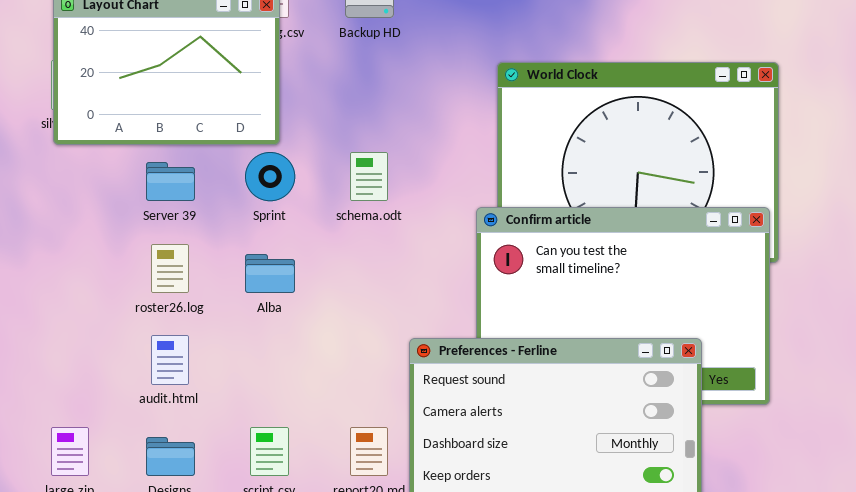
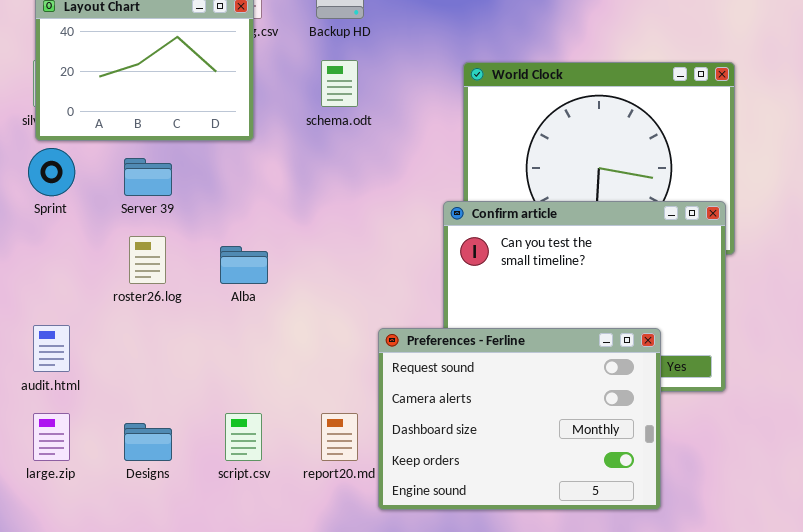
Sprint: [245,152,295,201] -> [28,148,75,196], moved
schema.odt: [350,152,388,201] -> [321,60,358,107], moved
audit.html: [151,335,189,385] -> [33,325,70,372], moved

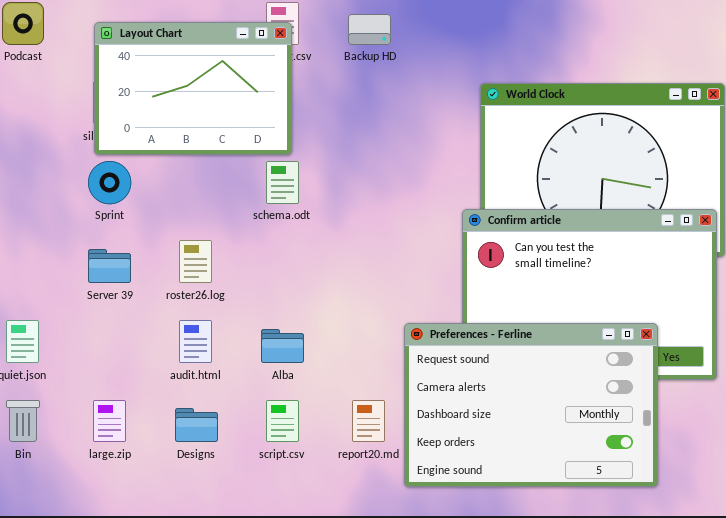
schema.odt: [321,60,358,107] -> [266,161,299,204], moved
Server 39: [124,158,172,196] -> [88,249,131,283], moved
Alba: [220,246,268,284] -> [261,329,304,363], moved
audit.html: [33,325,70,372] -> [179,320,212,363], moved

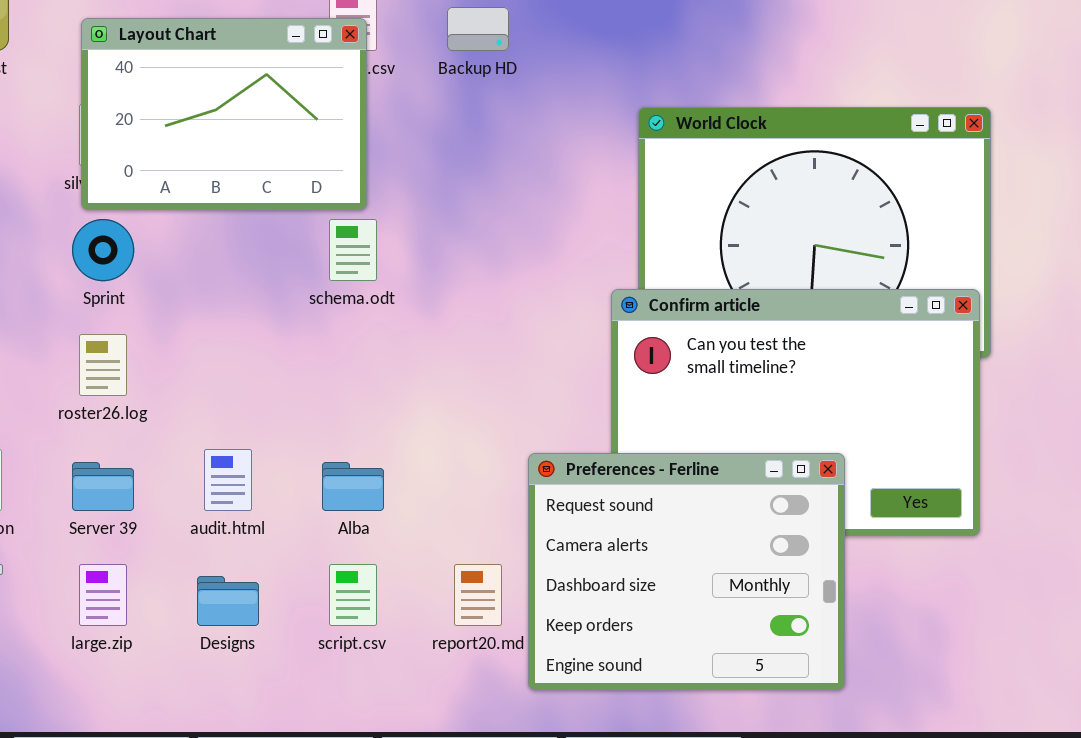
roster26.log: [179,240,212,283] -> [79,334,127,396], moved
Server 39: [88,249,131,283] -> [72,462,134,511], moved
Preferences - Ferline: [404,323,658,487] -> [528,453,845,690], resized

